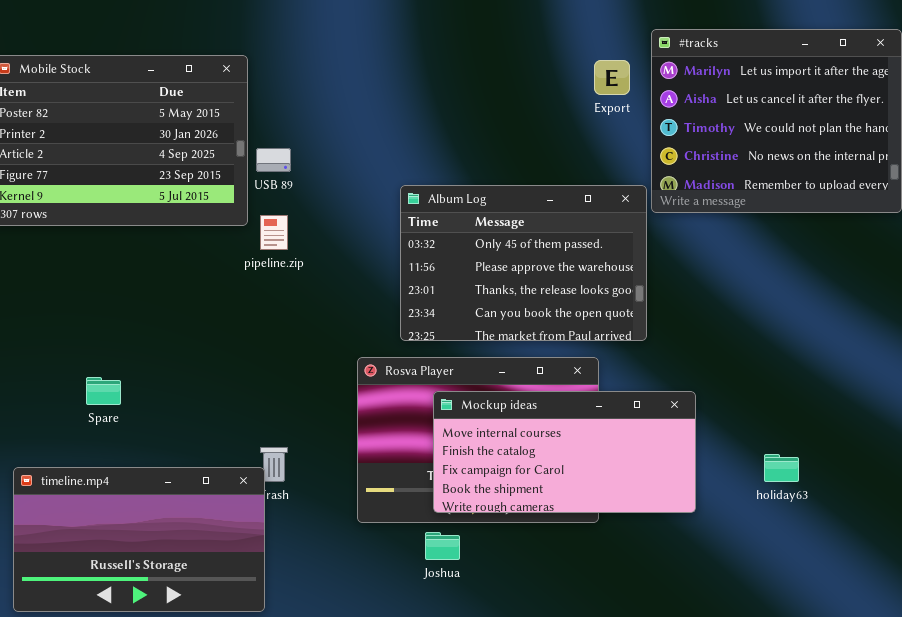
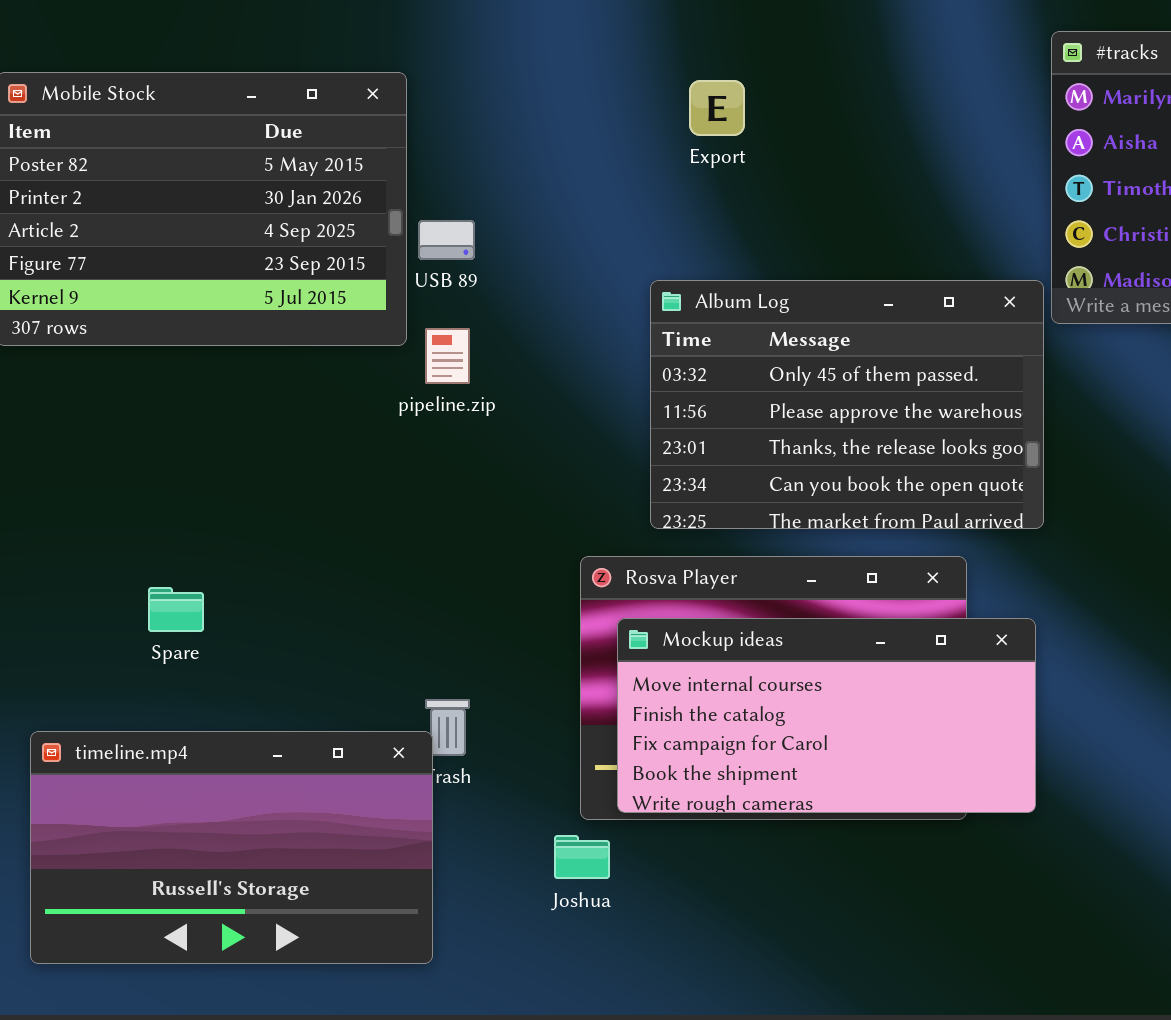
Export: [594,60,630,95] -> [689,80,745,136], moved
Mockup ideas: [433,391,696,513] -> [617,618,1036,813], moved
Joshua: [425,532,460,560] -> [554,835,610,879], moved

